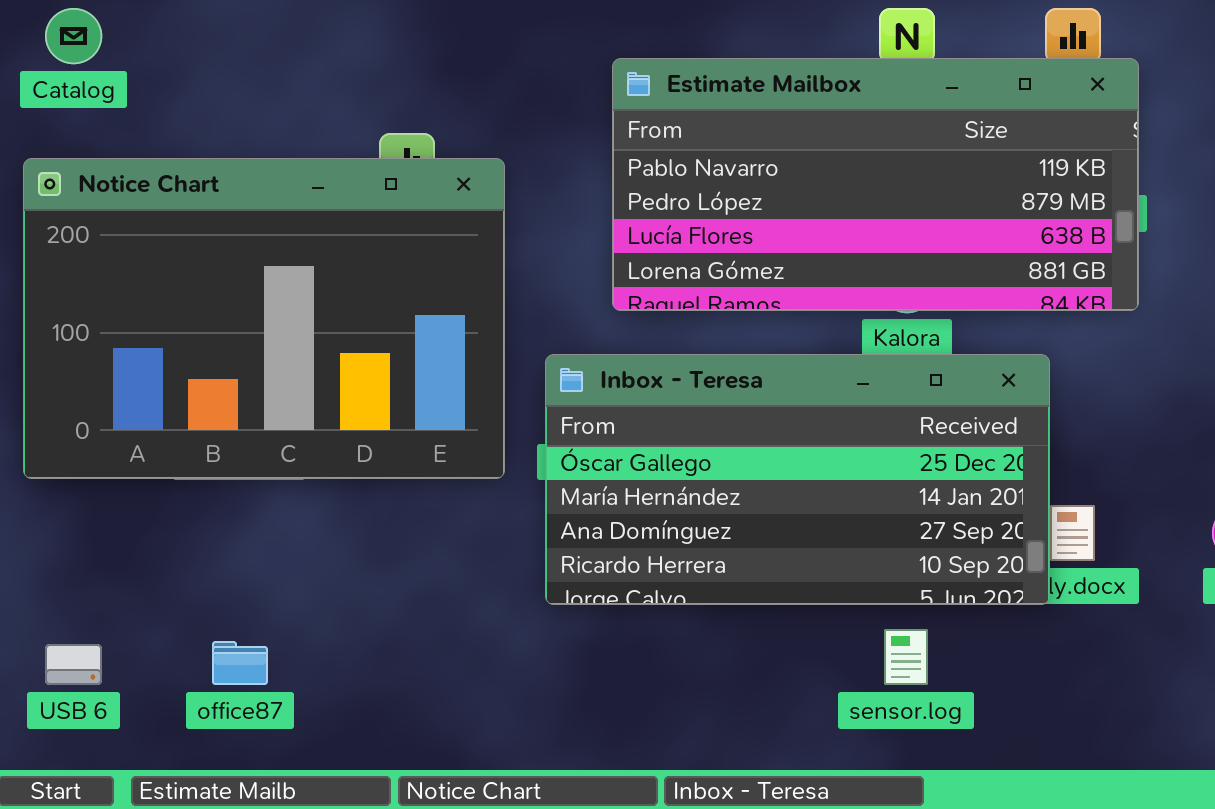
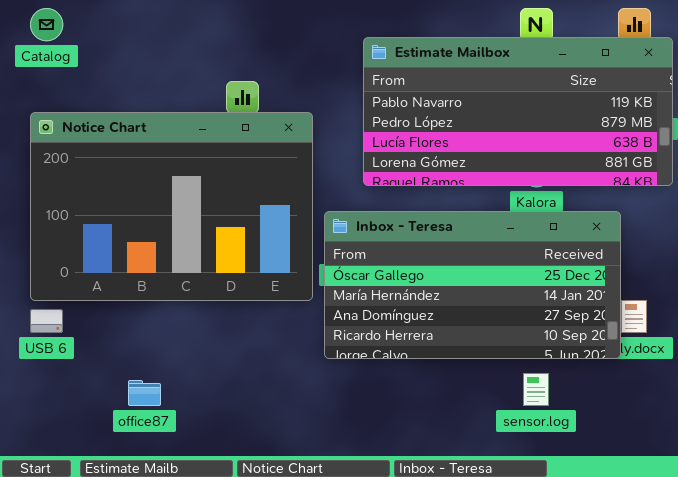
Notice Chart: [23,158,505,479] -> [30,112,313,301], moved
USB 6: [45,644,102,685] -> [30,309,63,333], moved

